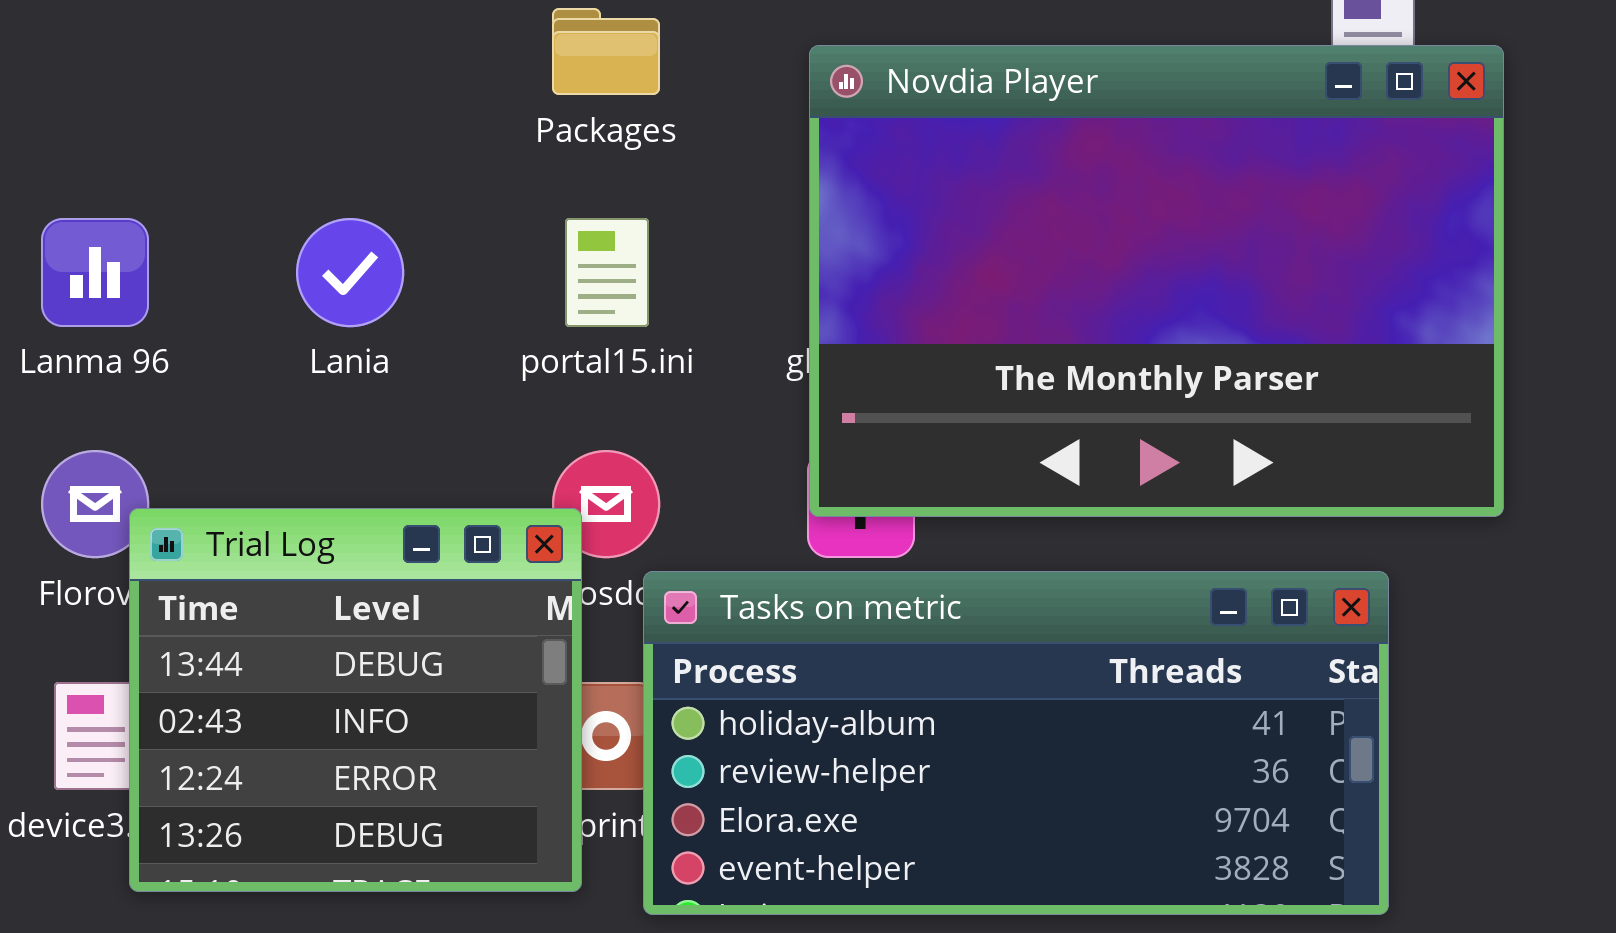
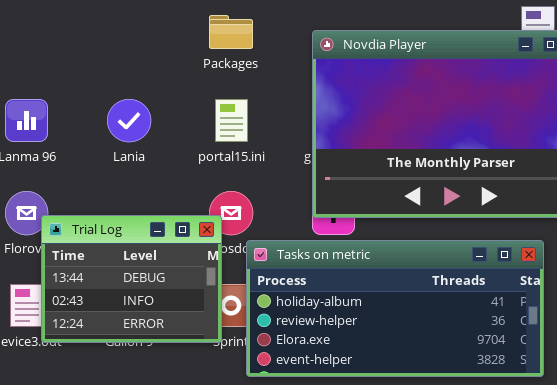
Trial Log: [129,508,582,892] -> [41,215,222,343], resized

